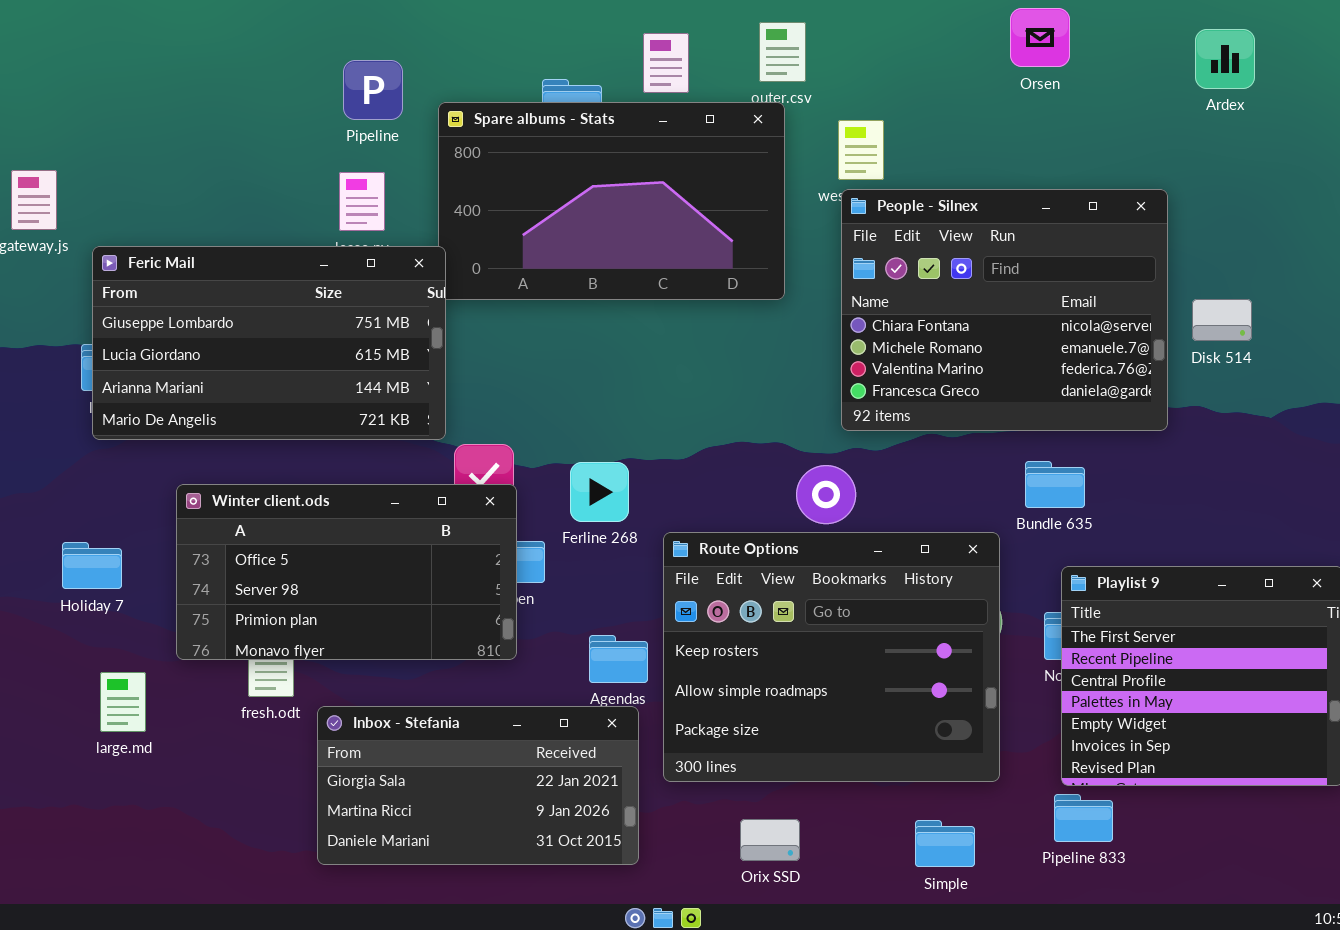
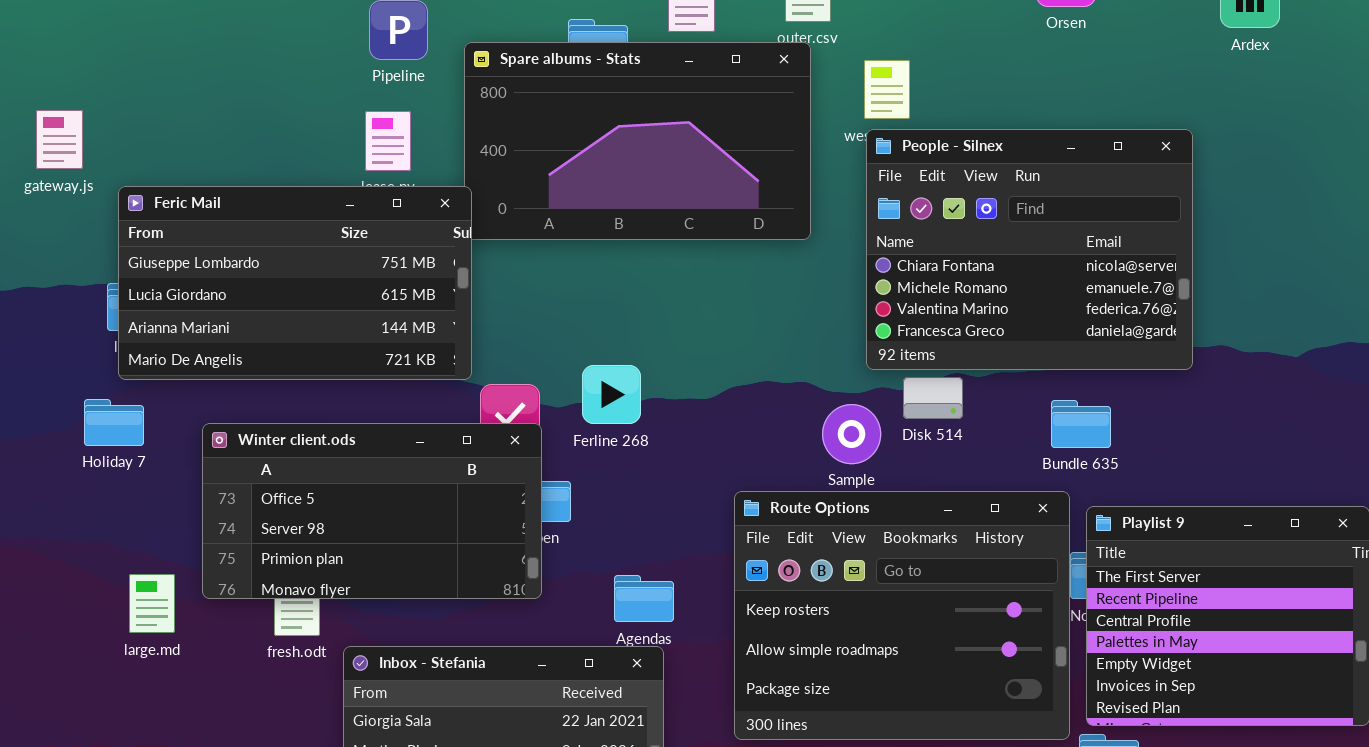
Disk 514: [1192,299,1252,341] -> [903,377,963,419], moved
Ferline 268: [570,462,629,522] -> [582,365,641,424], moved
Route Options: [663,532,1000,782] -> [734,491,1070,740], moved
Holiday 7: [62,542,122,589] -> [84,399,144,446], moved
large.md: [100,672,146,732] -> [129,574,175,633], moved

